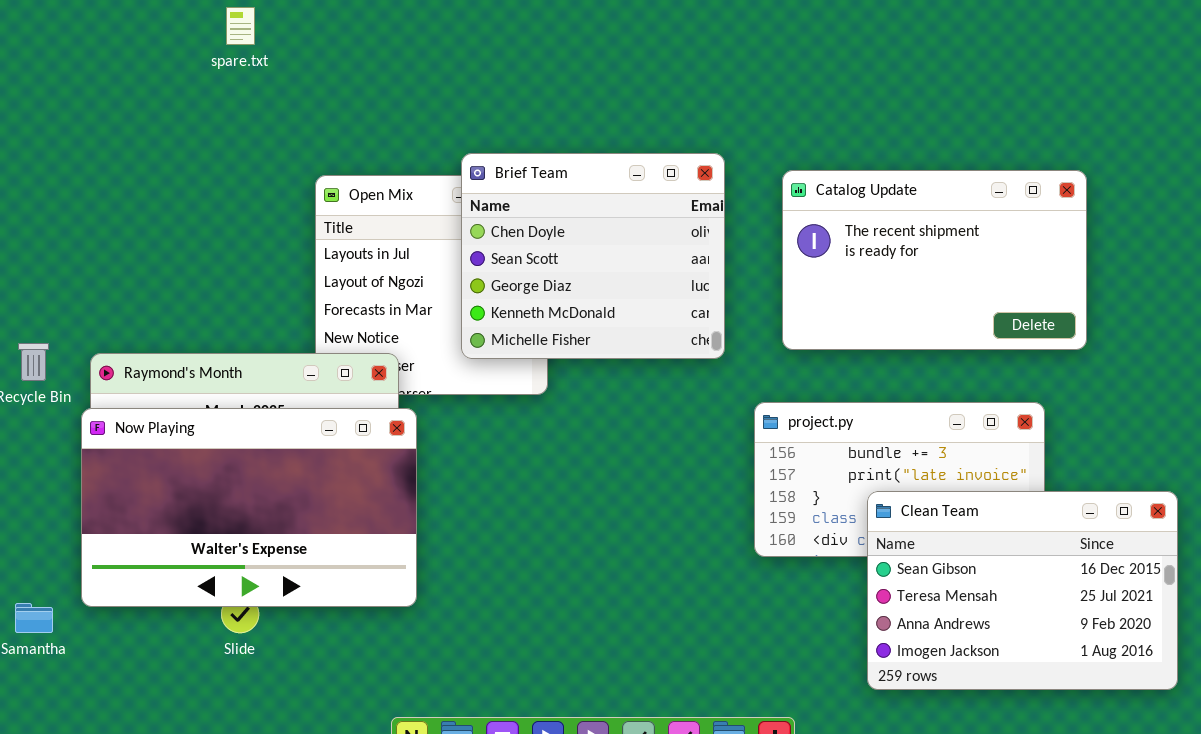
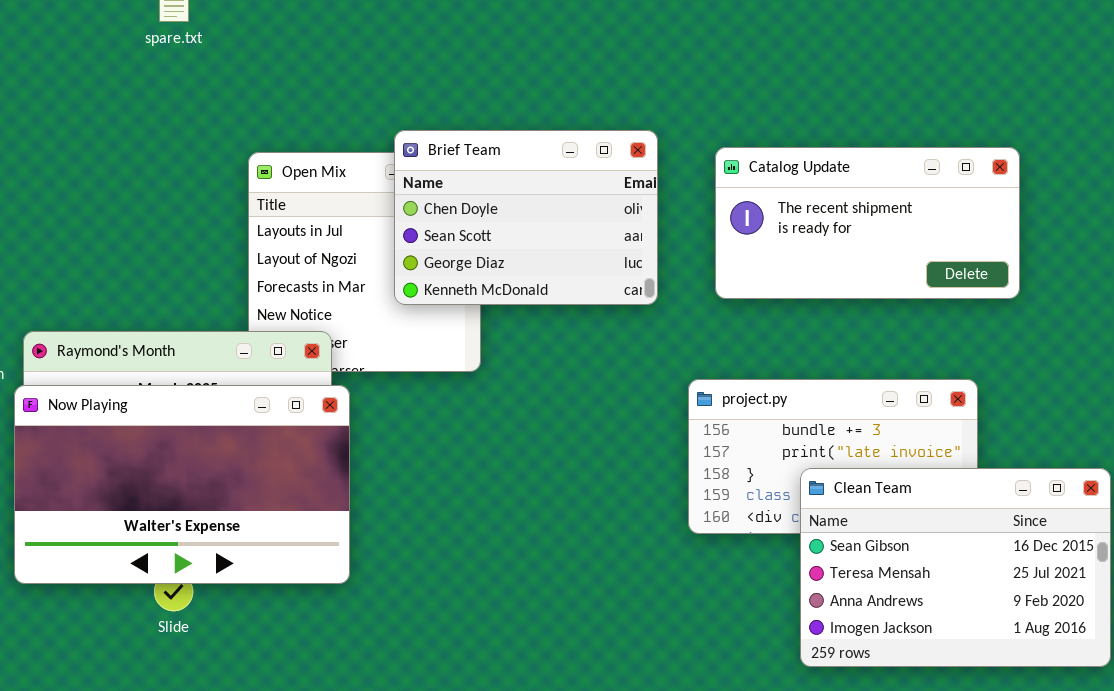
Brief Team: [461,153,725,359] -> [394,130,658,305], resized
Catalog Update: [782,170,1087,350] -> [715,147,1020,299], resized

